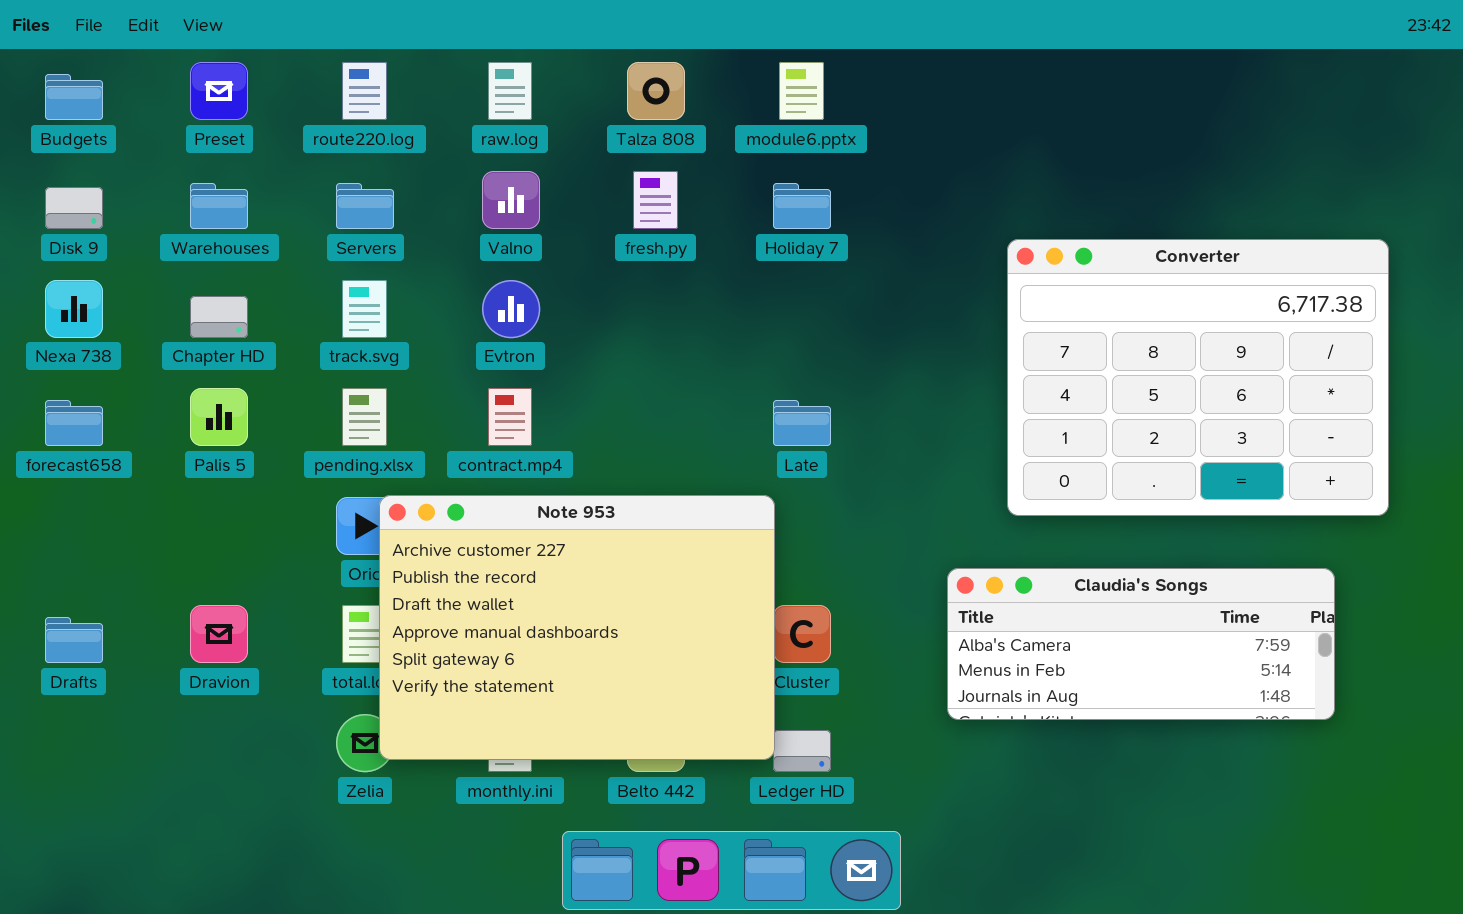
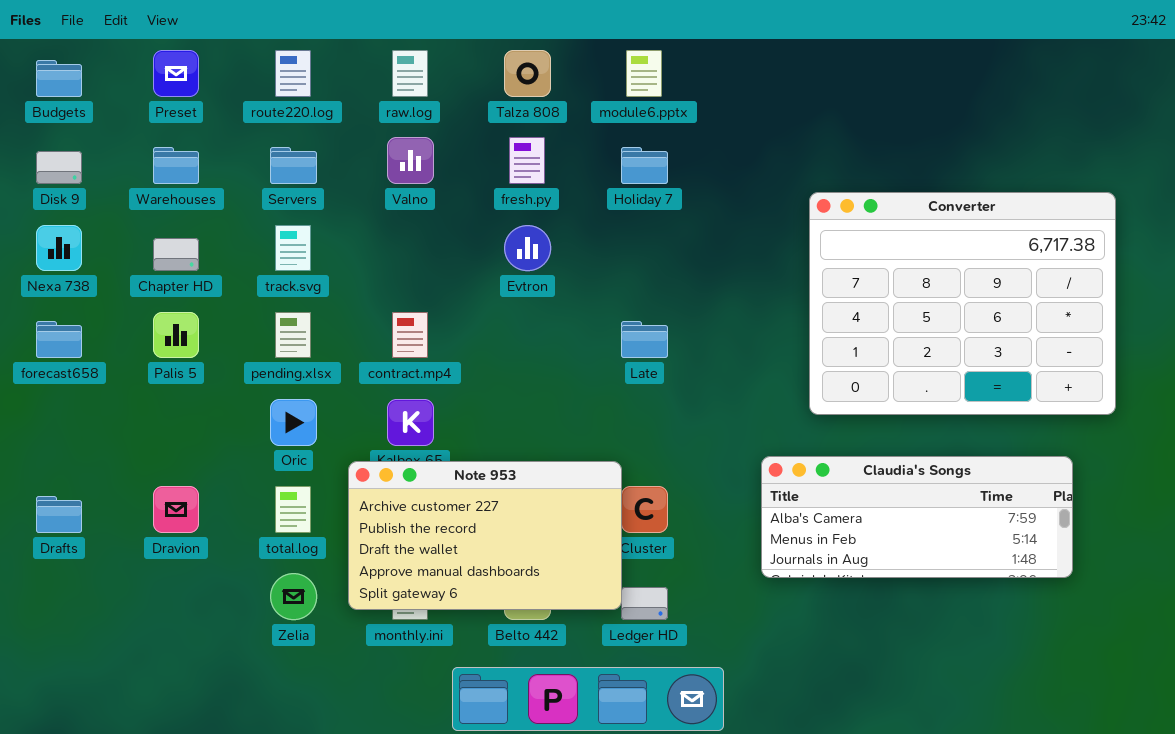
Evtron: [482,280,540,338] -> [504,225,551,271], moved
Note 953: [379,495,775,760] -> [348,461,622,610], resized

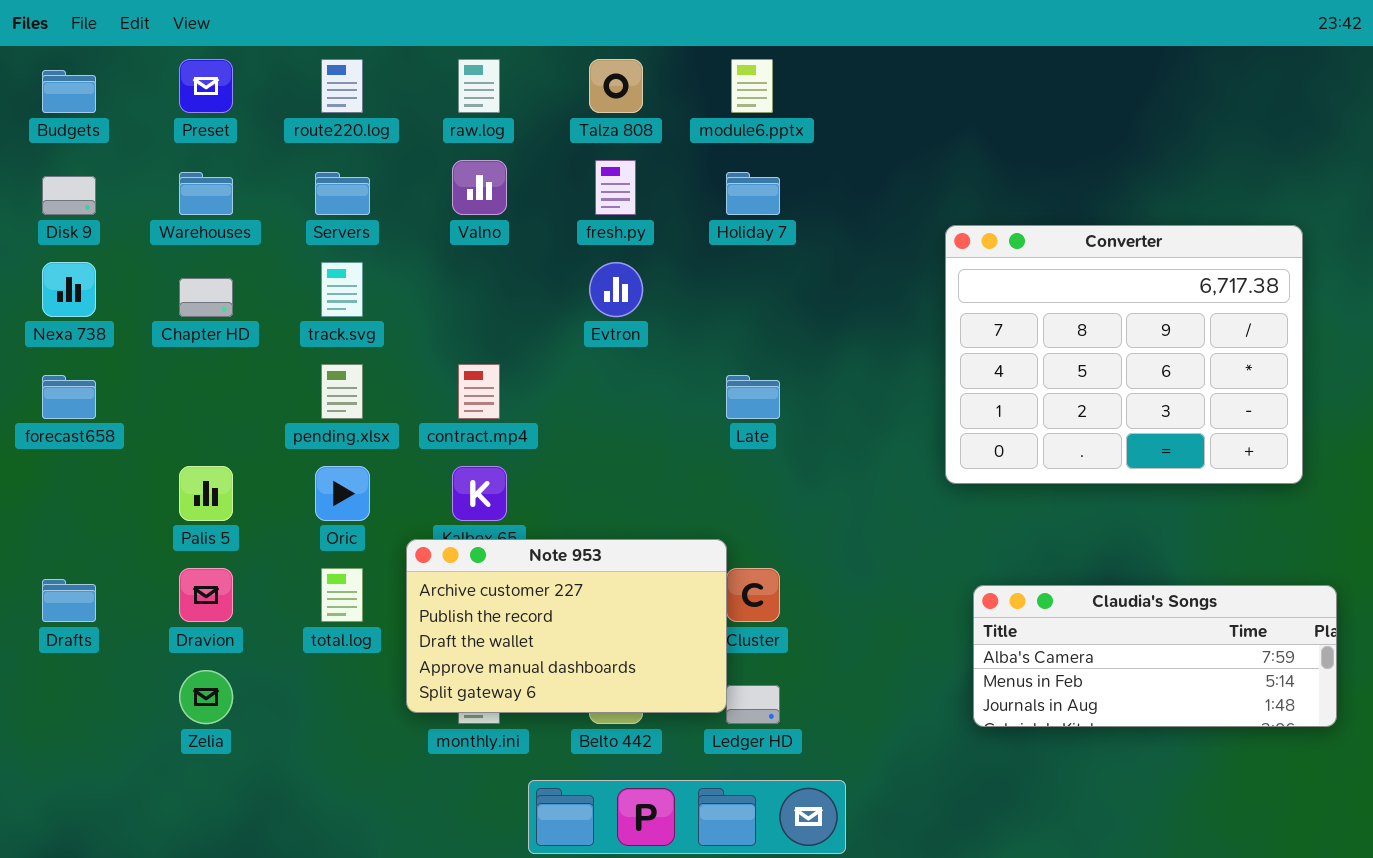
Palis 5: [153,312,199,358] -> [179,466,233,521], moved
Claudia's Songs: [761,456,1073,578] -> [973,585,1337,727], moved
Zelia: [270,573,317,620] -> [179,670,233,724], moved

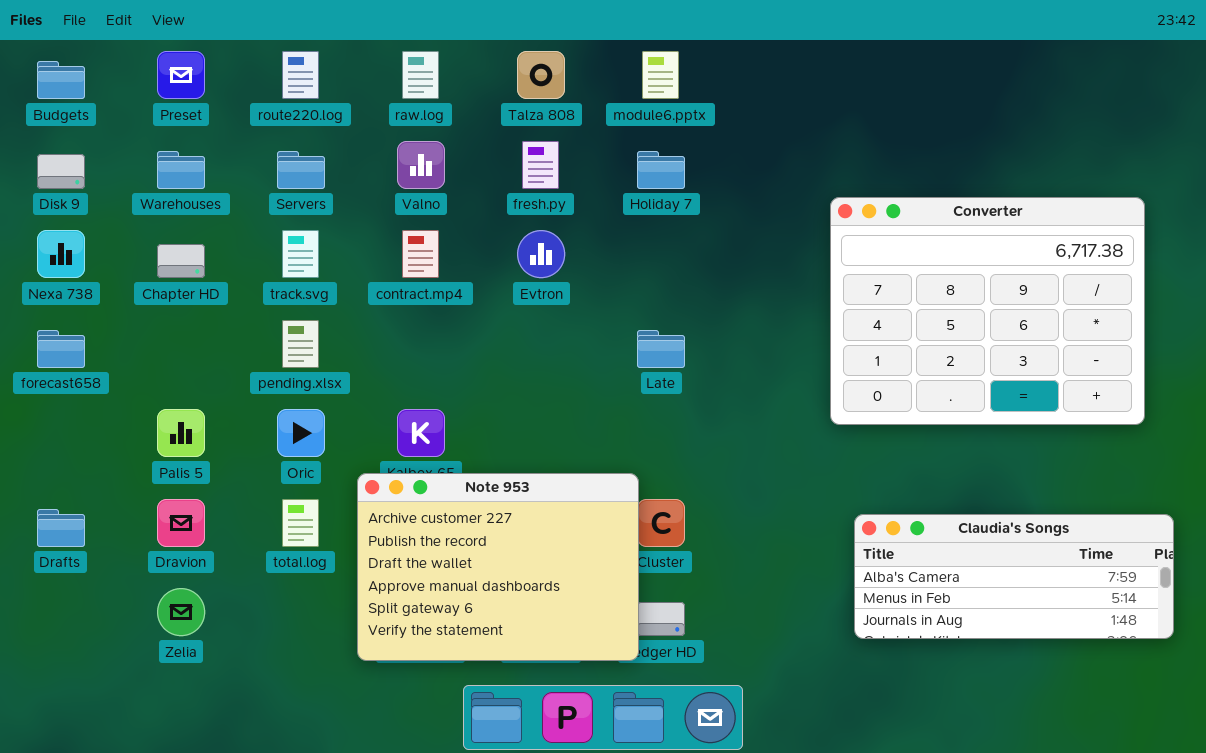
contract.mp4: [458,364,500,419] -> [402,230,439,278], moved
Note 953: [406,539,727,713] -> [357,473,639,661], resized

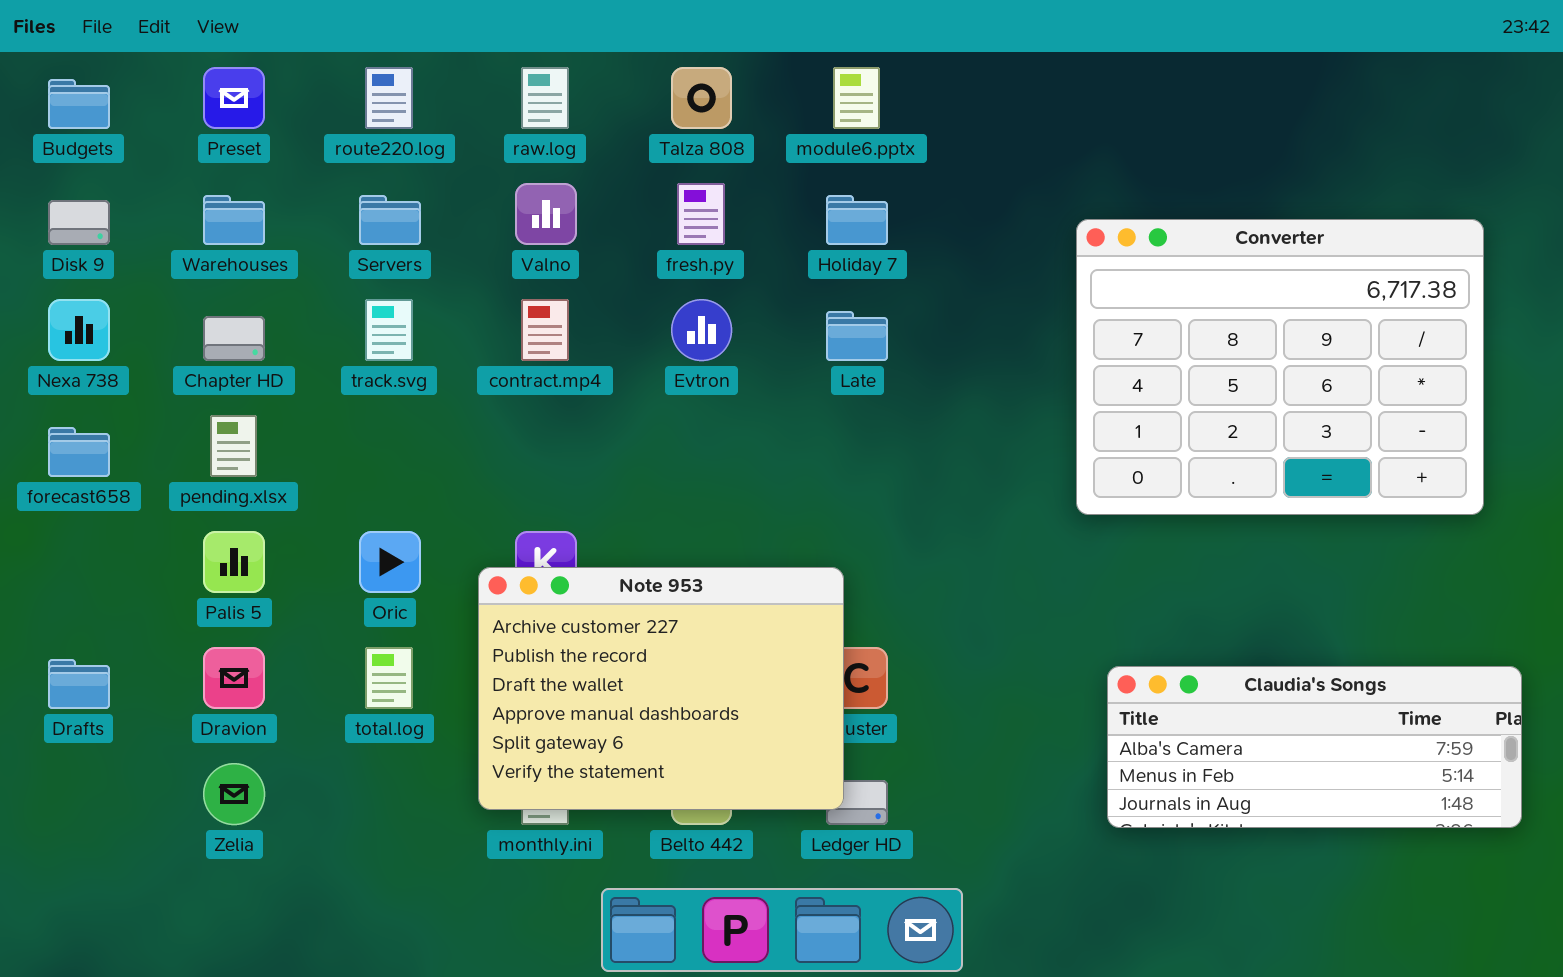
Converter: [830,197,1145,425] -> [1076,219,1484,515], moved
pending.xlsx: [282,320,319,368] -> [210,415,257,477], moved
Late: [637,330,685,368] -> [826,311,888,361], moved
Note 953: [357,473,639,661] -> [478,567,844,810], moved

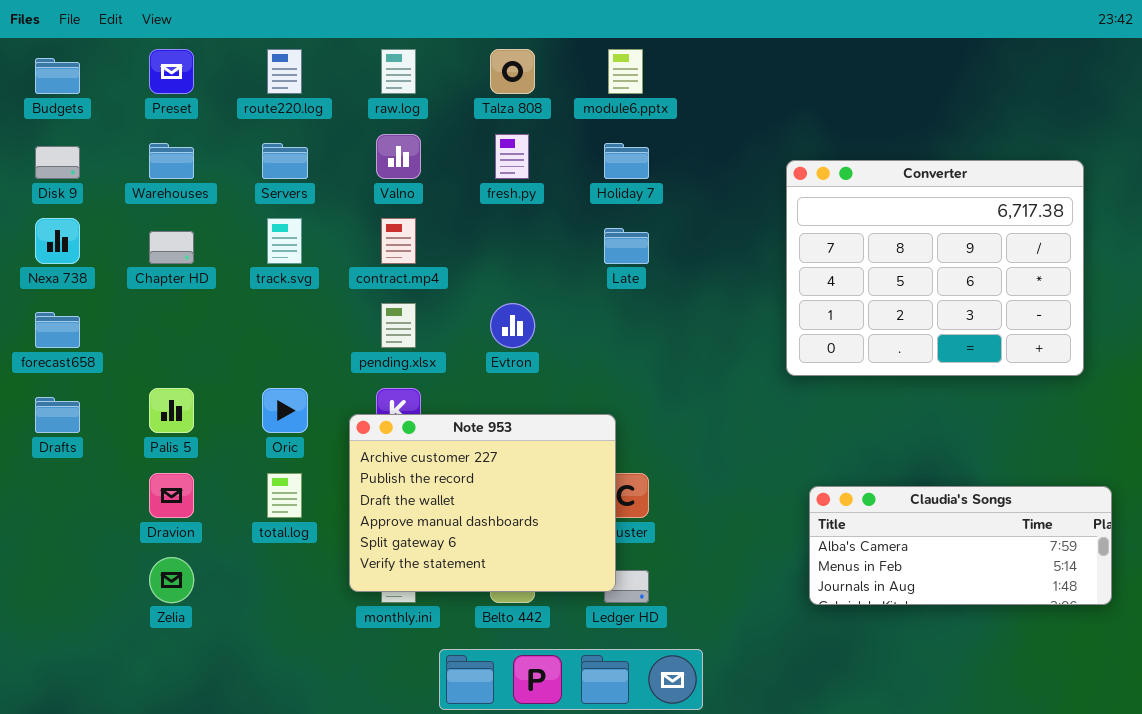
Evtron: [671,299,732,361] -> [490,303,535,348], moved
pending.xlsx: [210,415,257,477] -> [381,303,416,348], moved
Drafts: [48,659,110,709] -> [35,397,80,433], moved

